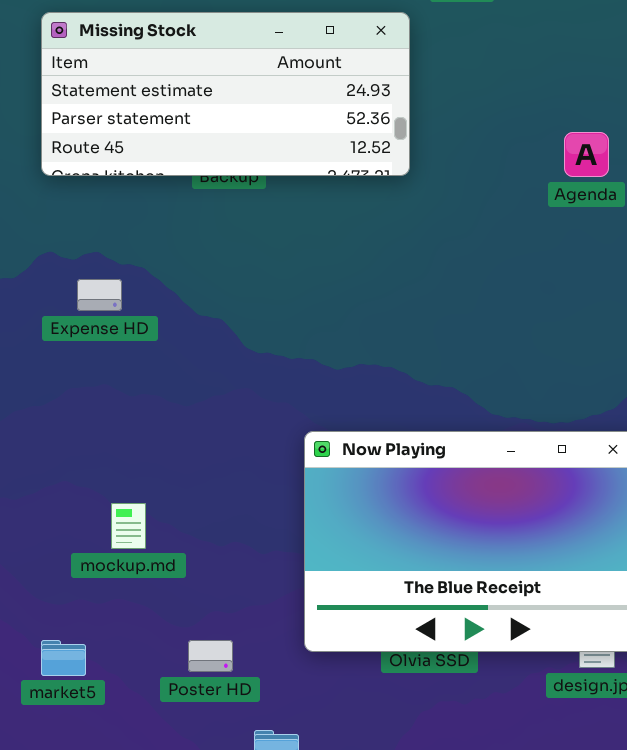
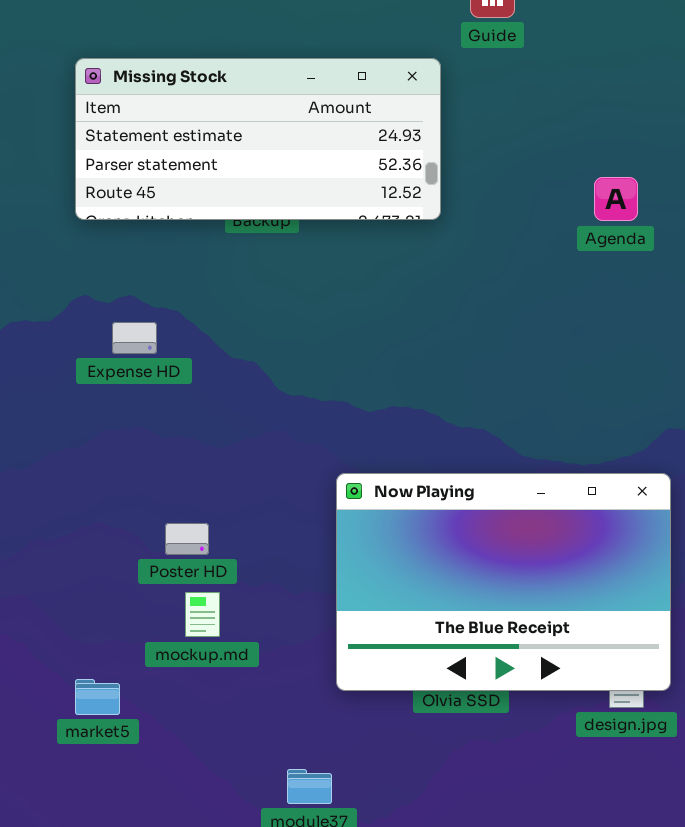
mockup.md: [111,503,146,549] -> [185,592,220,637], moved
Poster HD: [188,640,233,672] -> [165,523,209,555], moved

